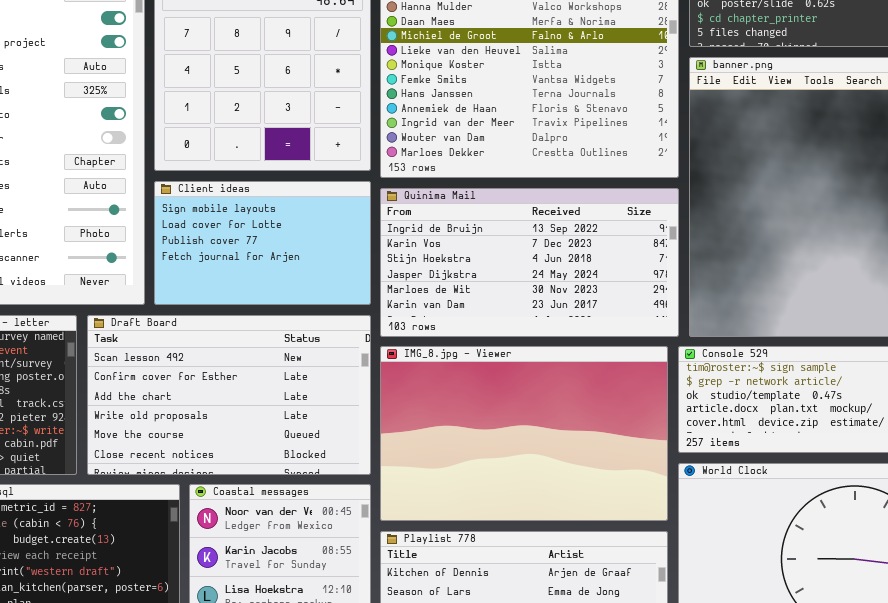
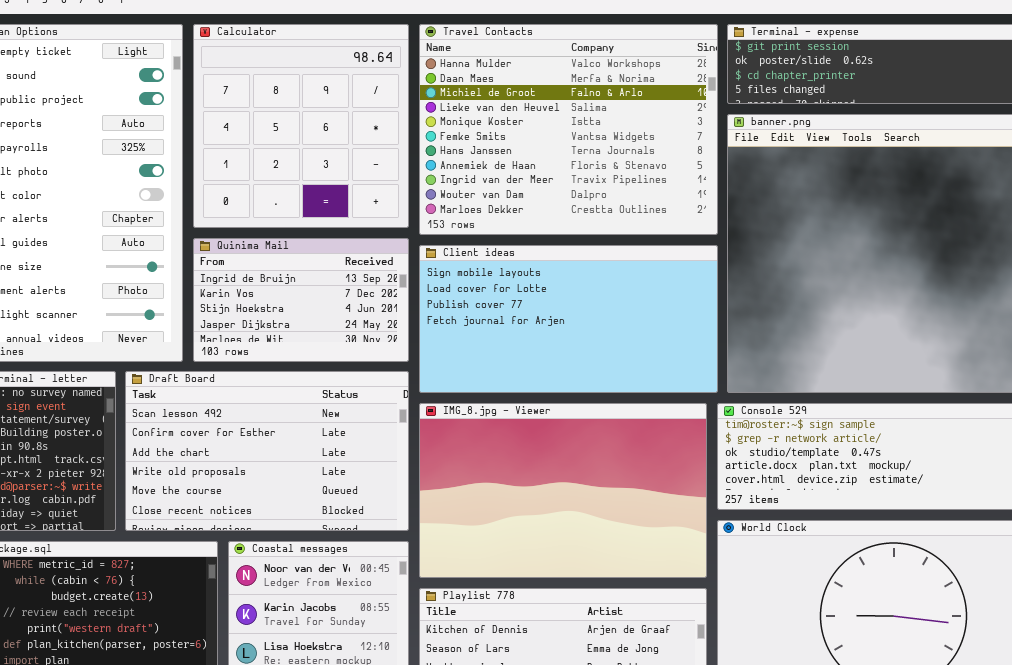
Client ideas: [154,181,371,305] -> [419,245,718,393], moved, resized
Quinima Mail: [380,188,679,337] -> [193,238,409,362], moved, resized

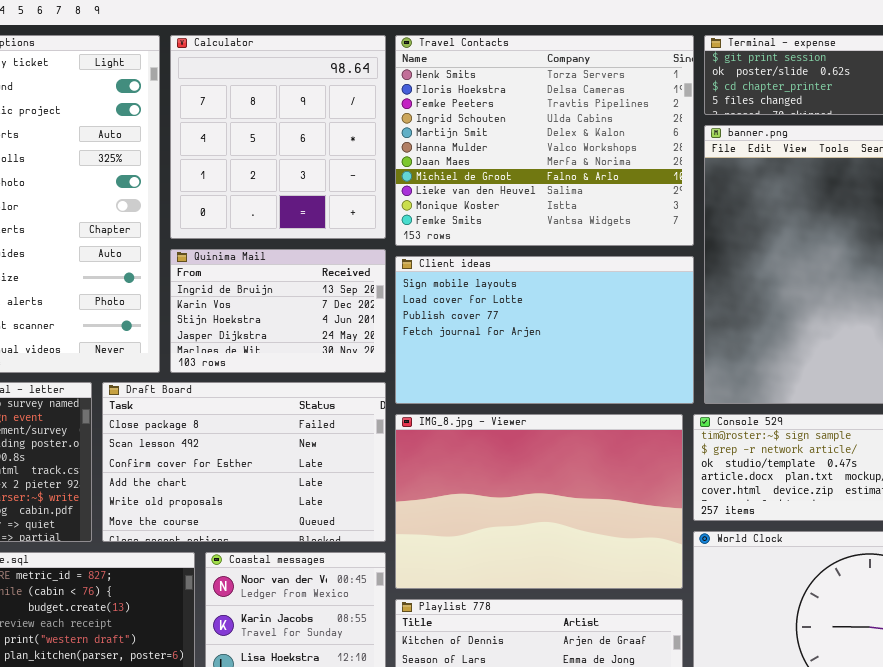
Travel Contacts: [419,24,718,235] -> [395,35,694,246], scrolled up 5 rows
Draft Board: [125,371,409,531] -> [102,382,386,542], scrolled up 1 row

